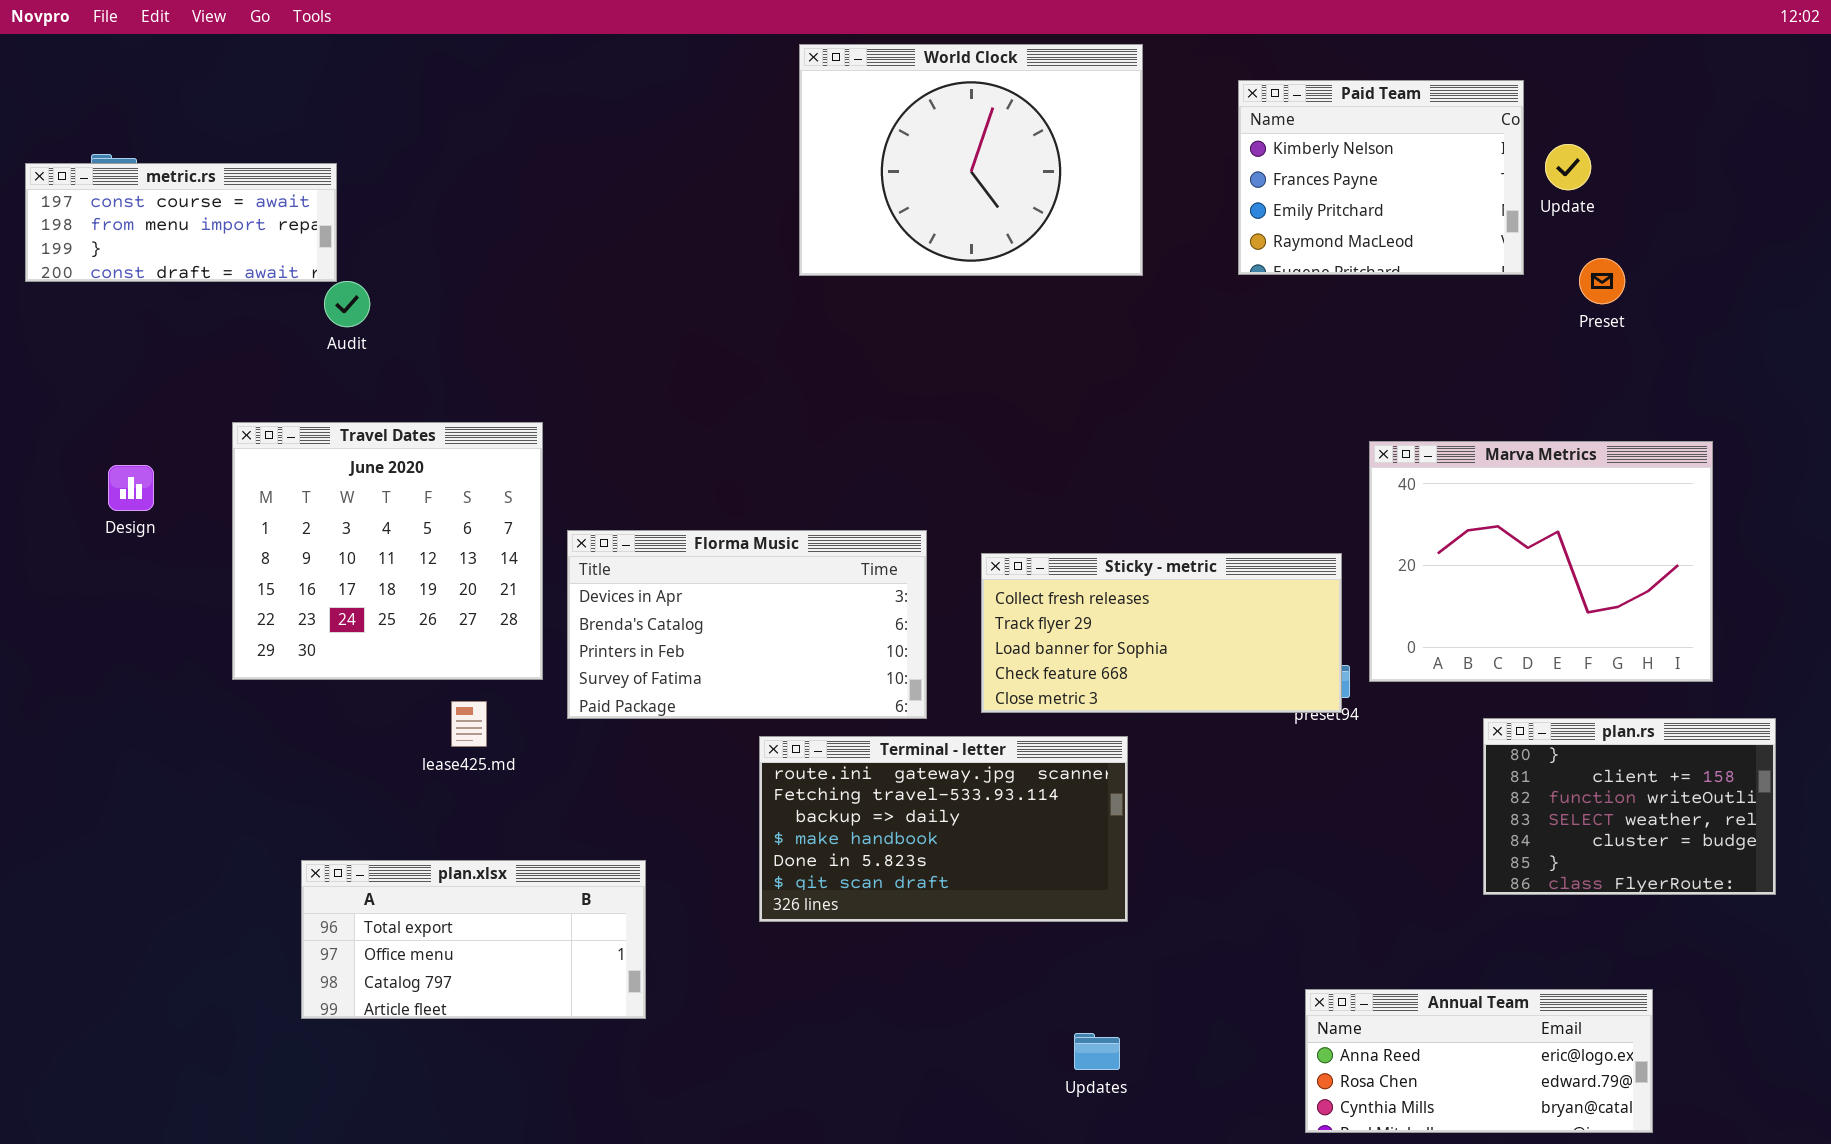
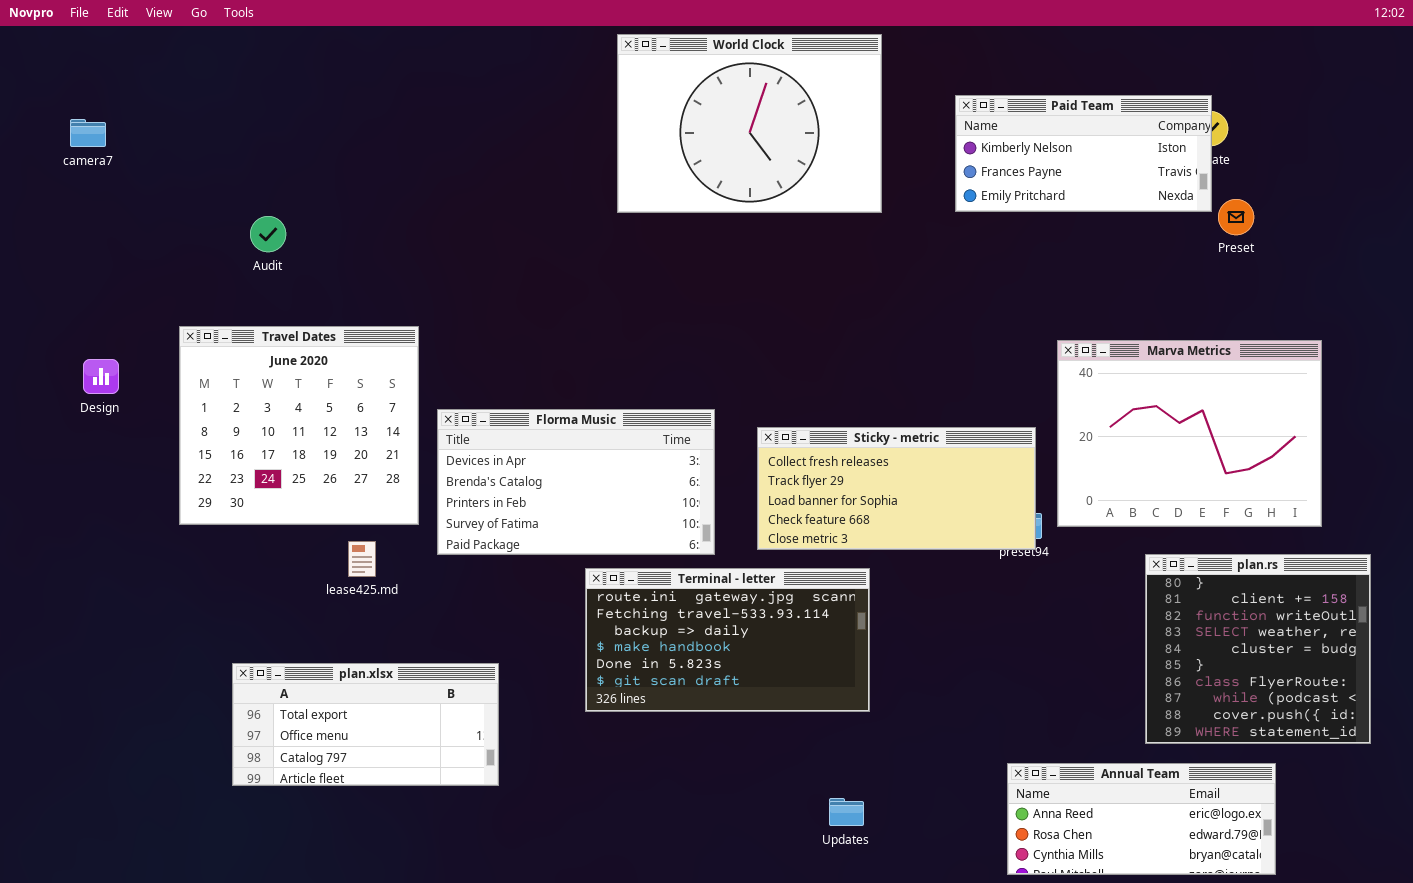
Paid Team: [1238,80,1524,275] -> [955,95,1212,212], resized
metric.rs: [25,163,337,282] -> none, closed
plan.rs: [1483,718,1776,895] -> [1145,554,1371,744], resized

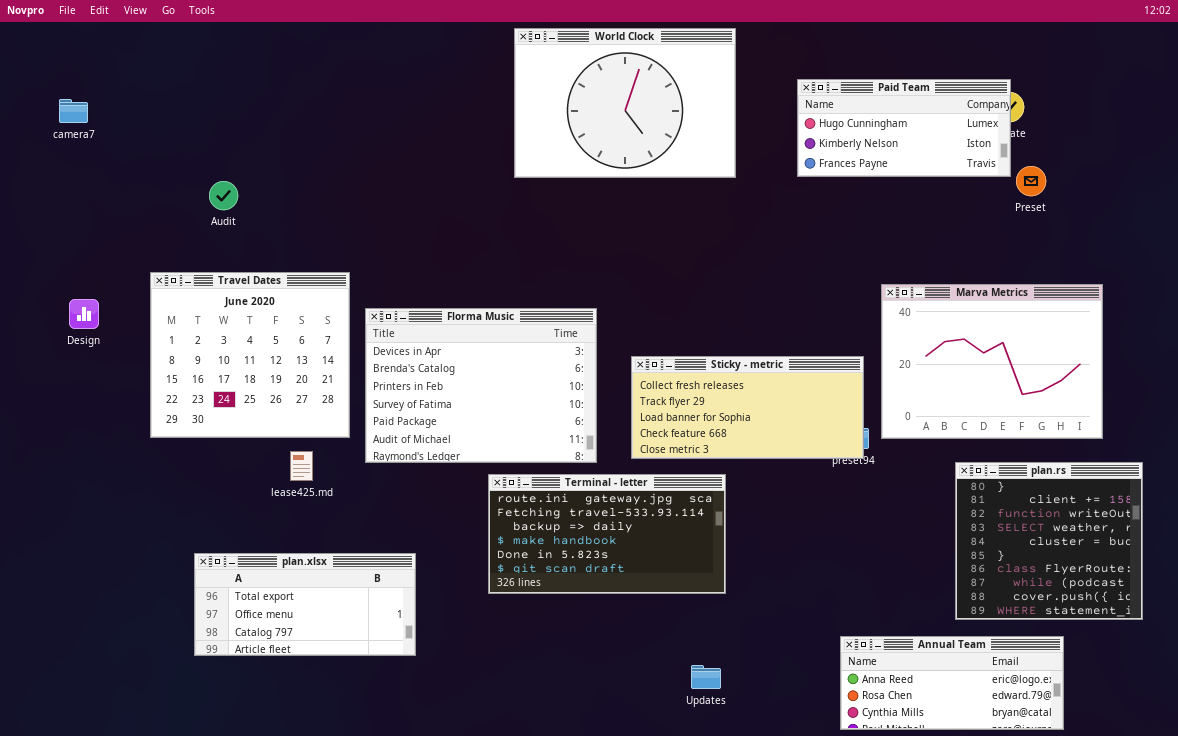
Paid Team: [955,95,1212,212] -> [797,79,1011,177], scrolled up 1 row
Florma Music: [437,409,715,555] -> [365,308,597,463], resized

